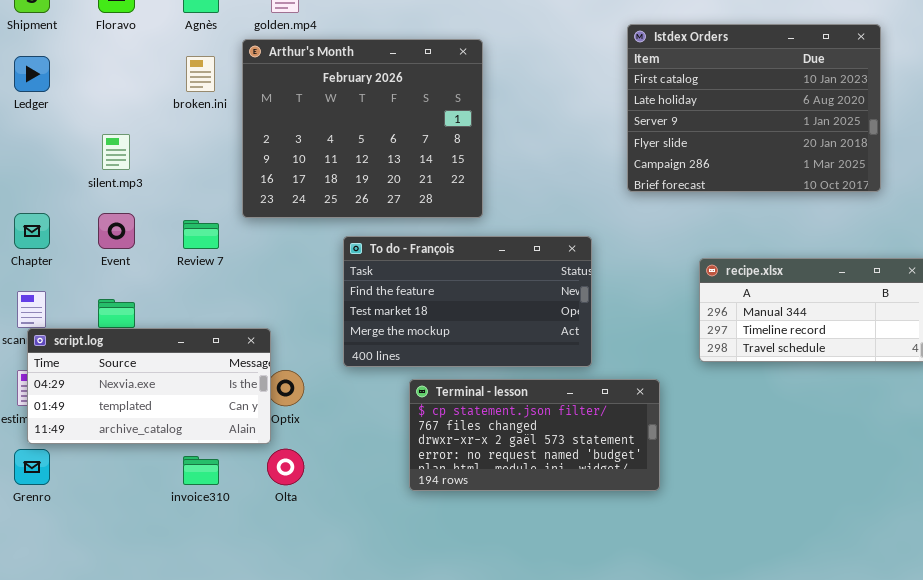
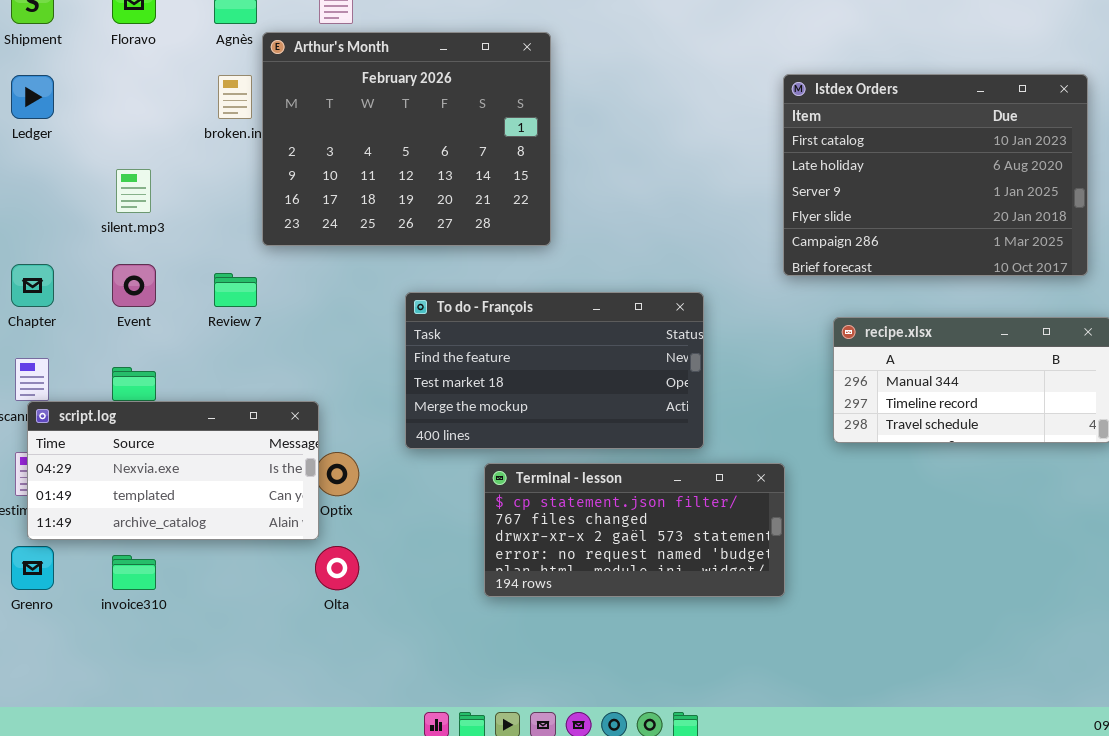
Istdex Orders: [627,24,881,192] -> [783,74,1088,276], moved
Arthur's Month: [242,39,483,218] -> [262,32,551,246], moved
invoice310: [183,456,219,485] -> [112,555,156,590], moved

